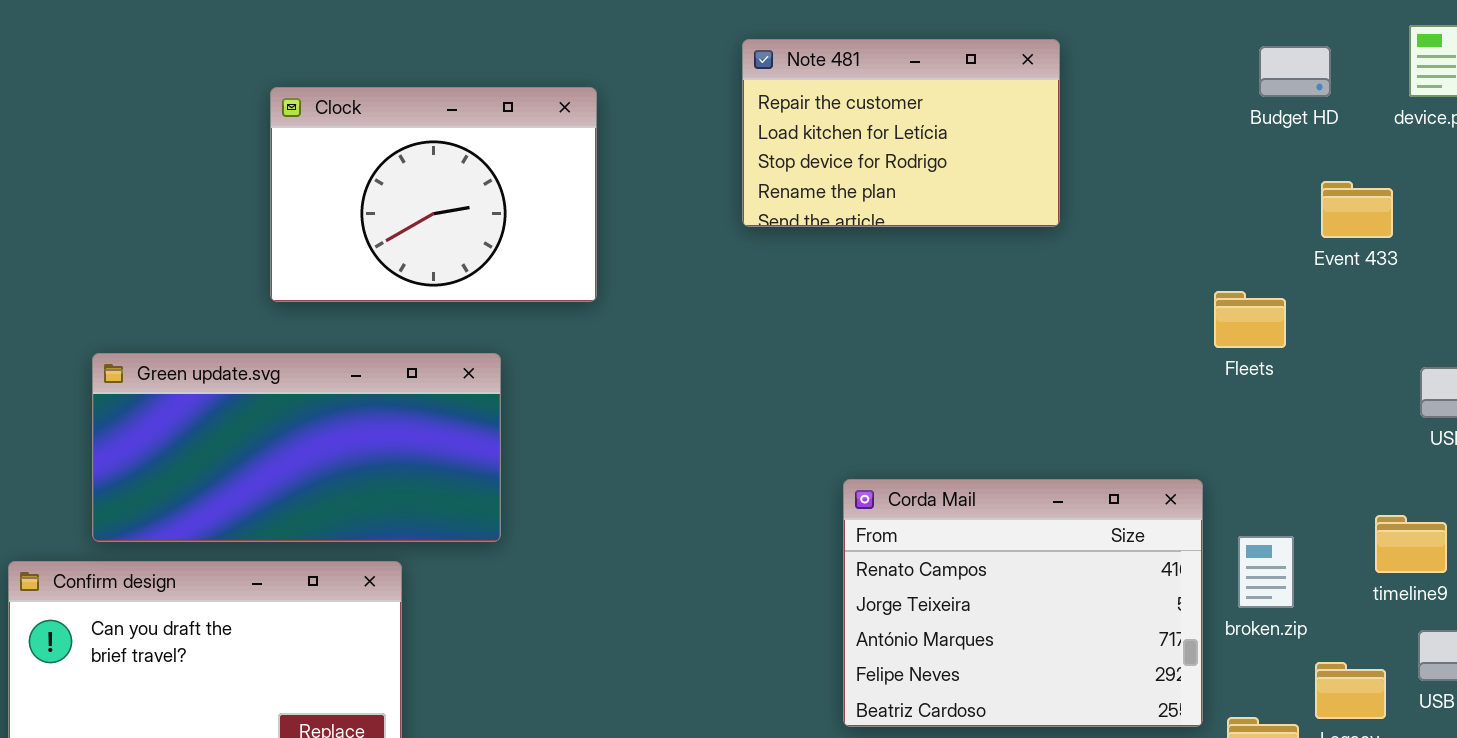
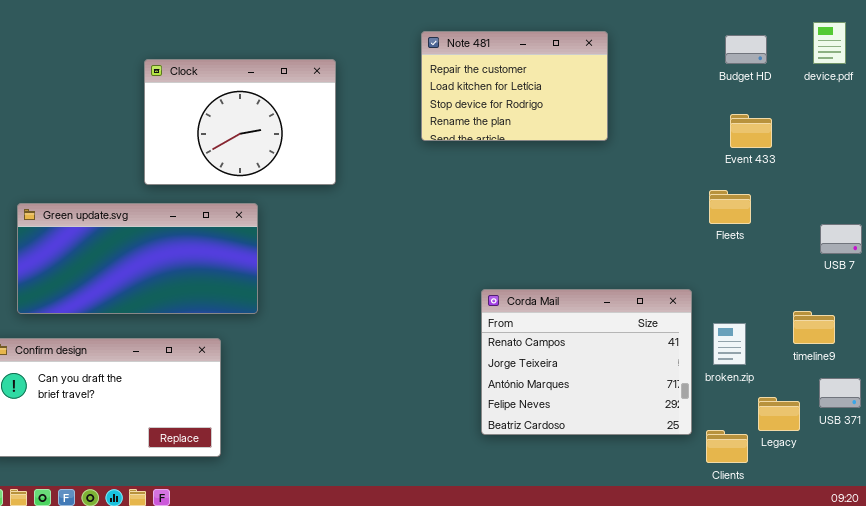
Event 433: [1321,181,1393,238] -> [730,114,772,148], moved
Fleets: [1214,291,1286,348] -> [709,190,751,224], moved
Green update.svg: [92,353,501,542] -> [17,203,258,314], moved

